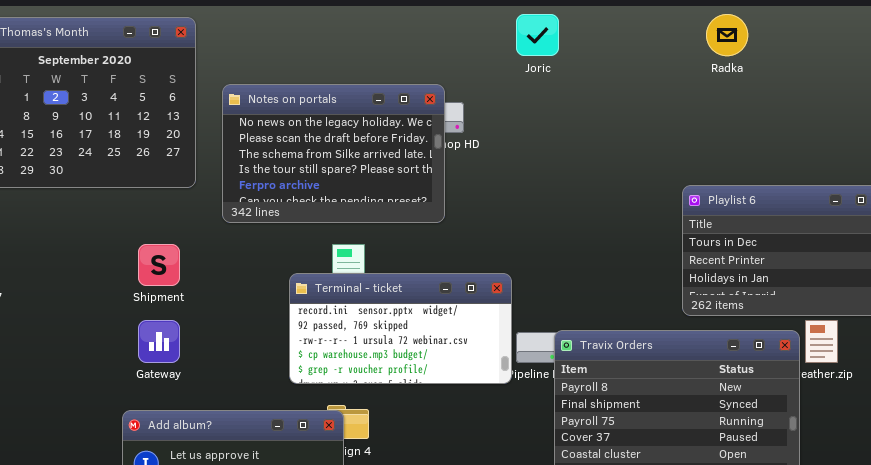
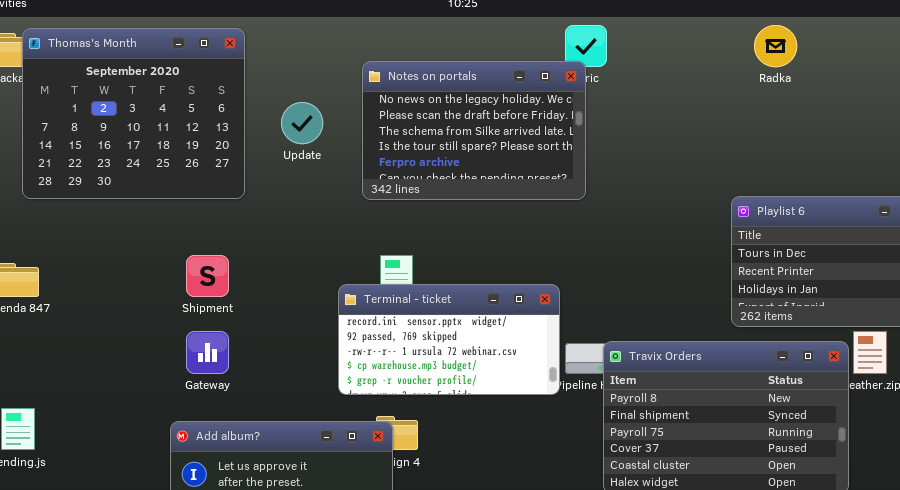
Notes on portals: [222,84,445,223] -> [362,61,586,200], moved

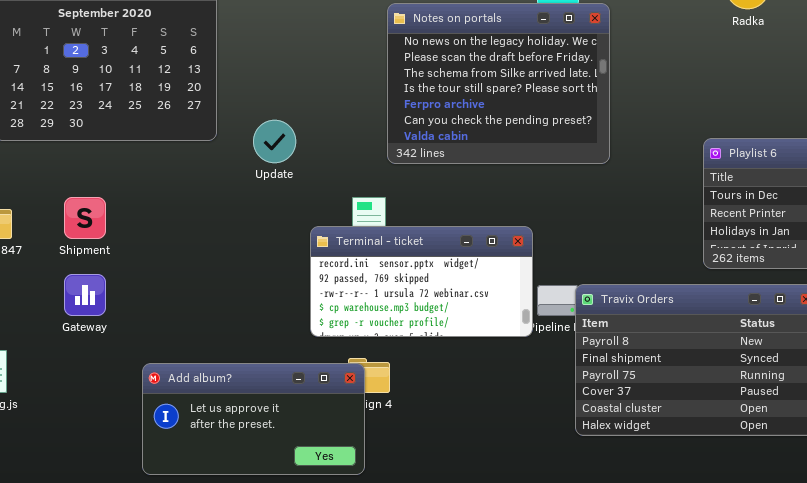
Notes on portals: [362,61,586,200] -> [387,3,610,164], moved, resized
Update: [281,102,323,144] -> [253,120,296,163], moved
Shipment: [186,255,229,297] -> [64,197,106,239], moved
Gateway: [186,331,229,374] -> [64,274,106,316], moved

